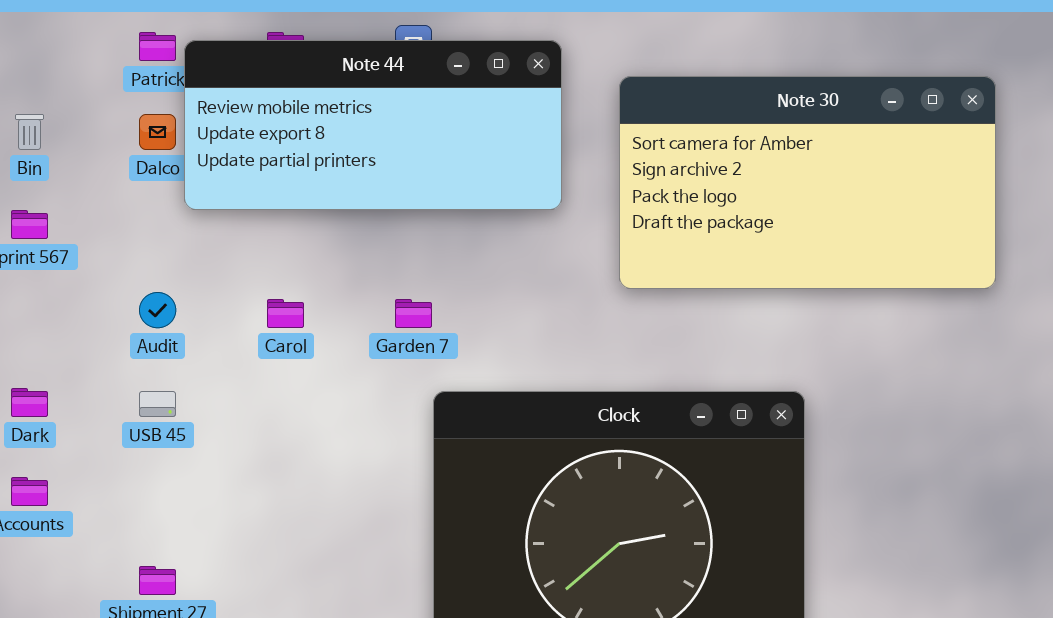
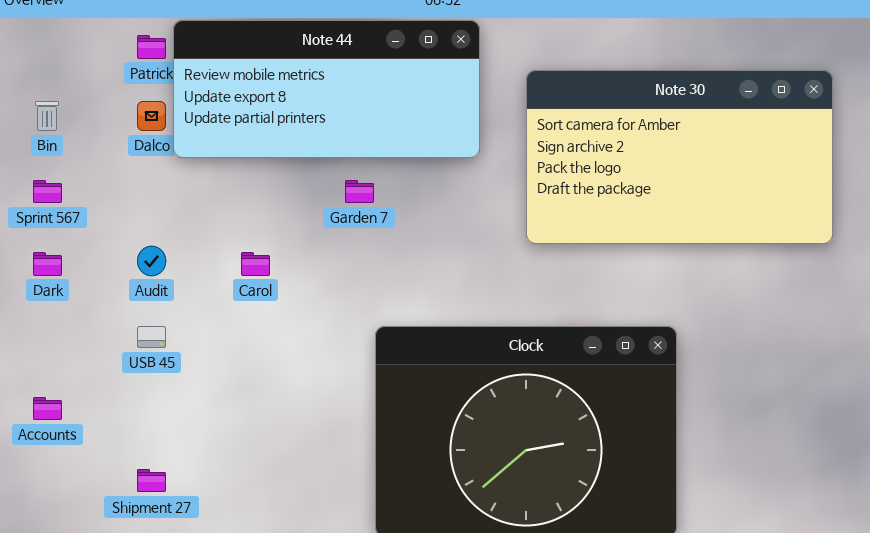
Note 44: [184,40,562,210] -> [173,20,480,158], moved
Garden 7: [395,299,432,328] -> [345,180,374,203], moved
Dark: [11,388,48,417] -> [33,252,62,276], moved

